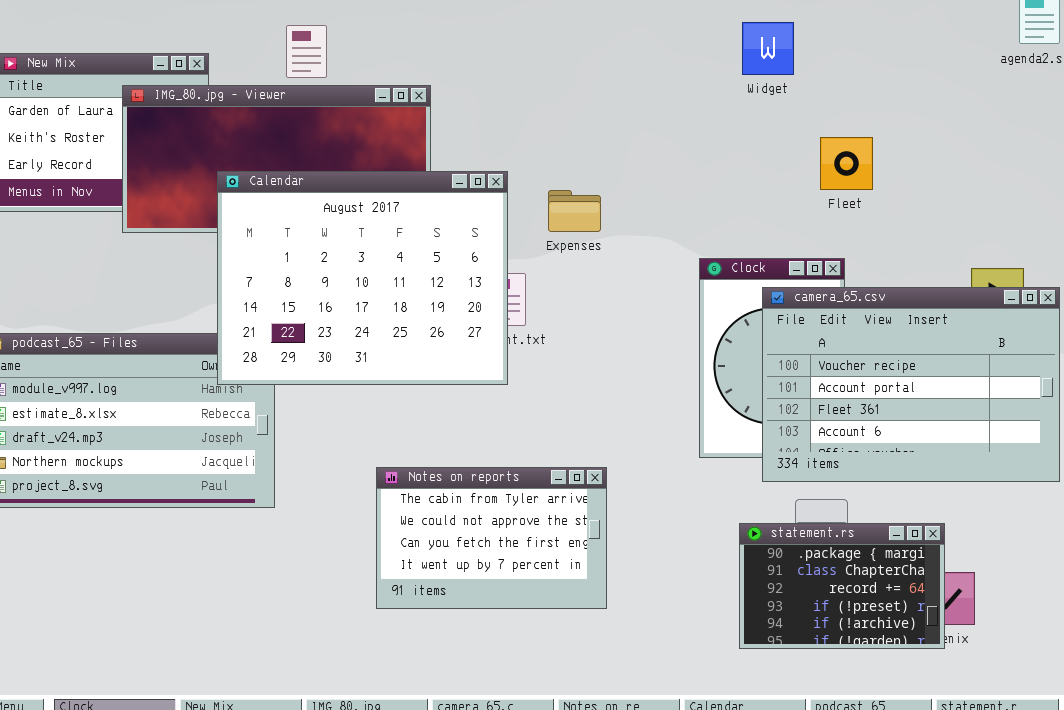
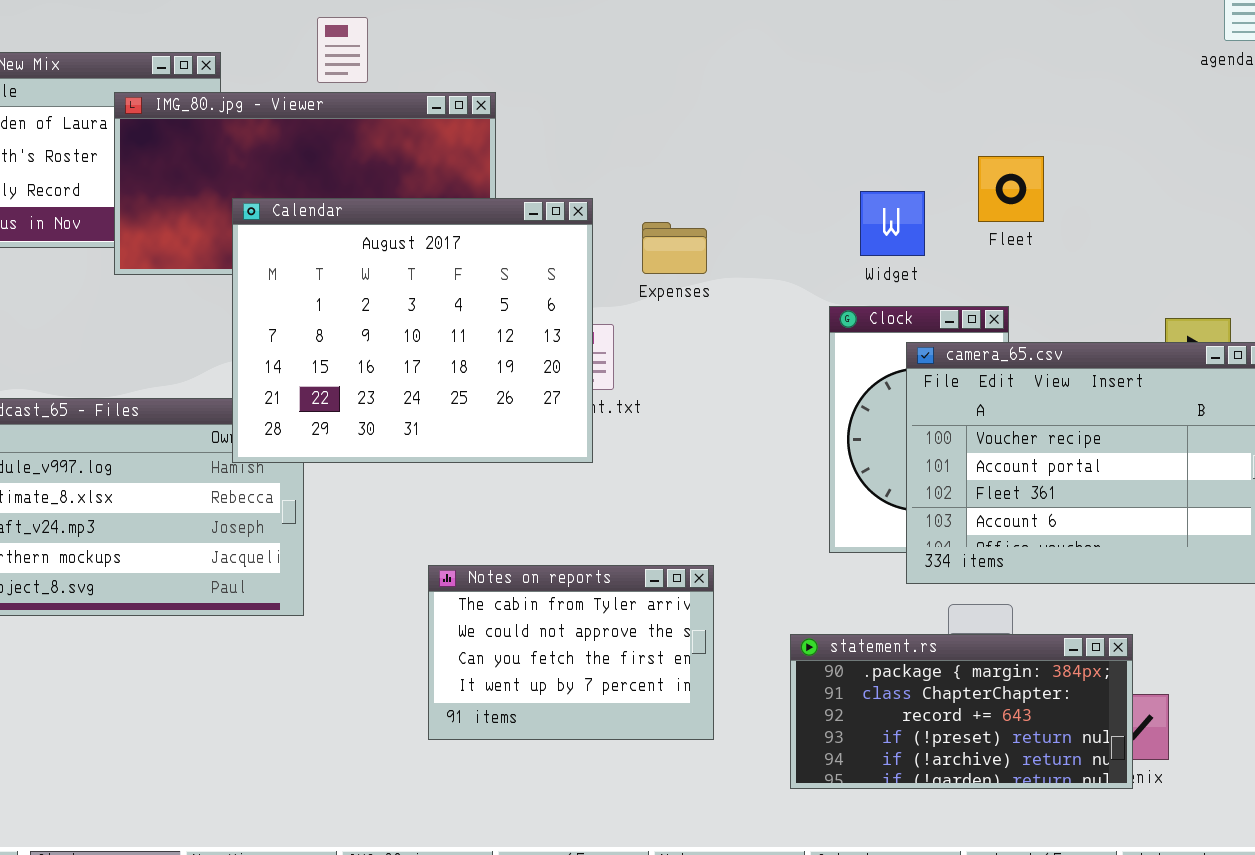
Widget: [742,22,794,75] -> [860,191,925,256], moved
statement.rs: [739,523,945,649] -> [790,634,1133,789], resized

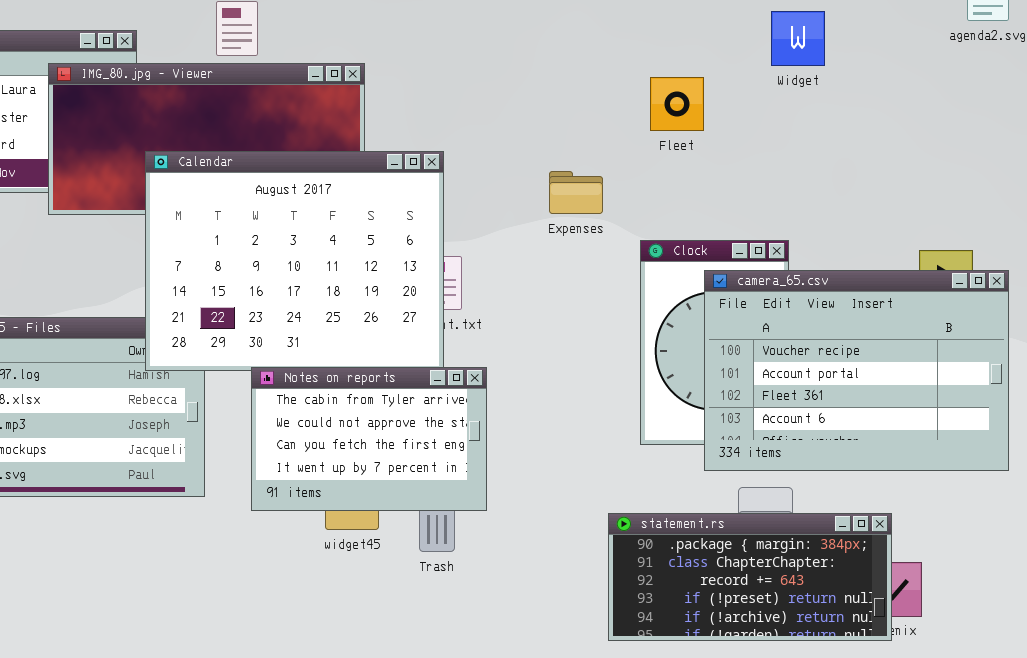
Fleet: [978,156,1044,222] -> [650,77,704,131], moved
Widget: [860,191,925,256] -> [771,11,825,66], moved
Expenses: [642,222,707,274] -> [549,171,603,214], moved
Notes on reports: [428,565,714,740] -> [251,367,487,511], moved

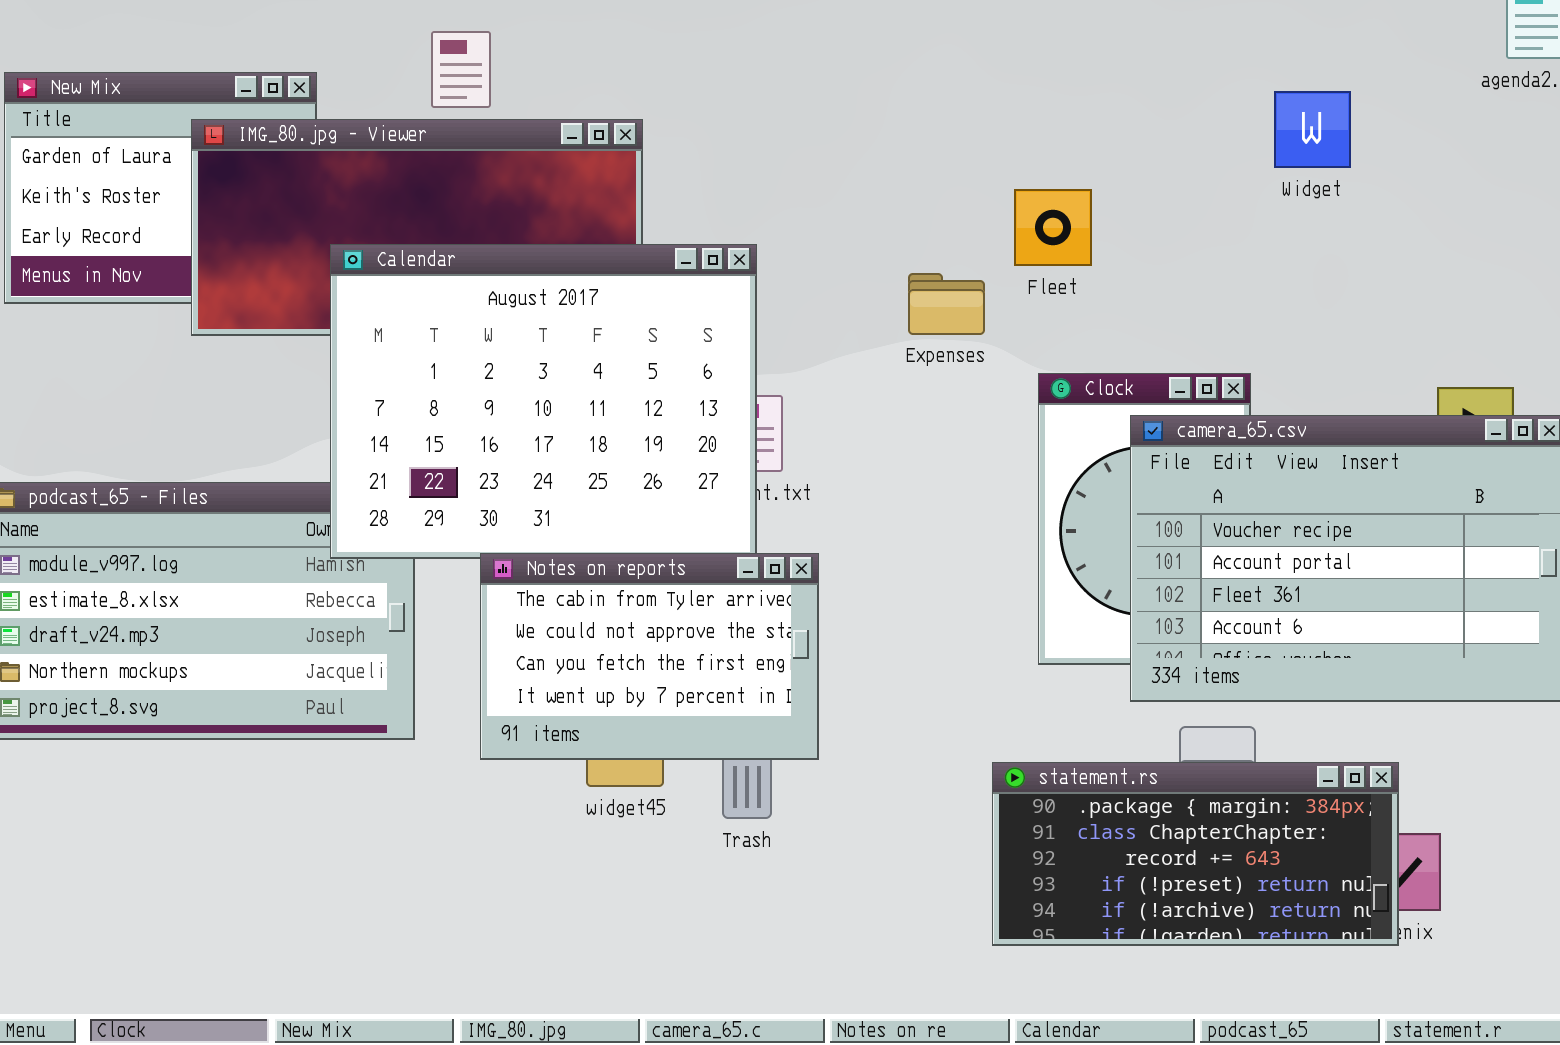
Widget: [771,11,825,66] -> [1274,91,1351,168], moved
Fleet: [650,77,704,131] -> [1014,189,1092,266], moved

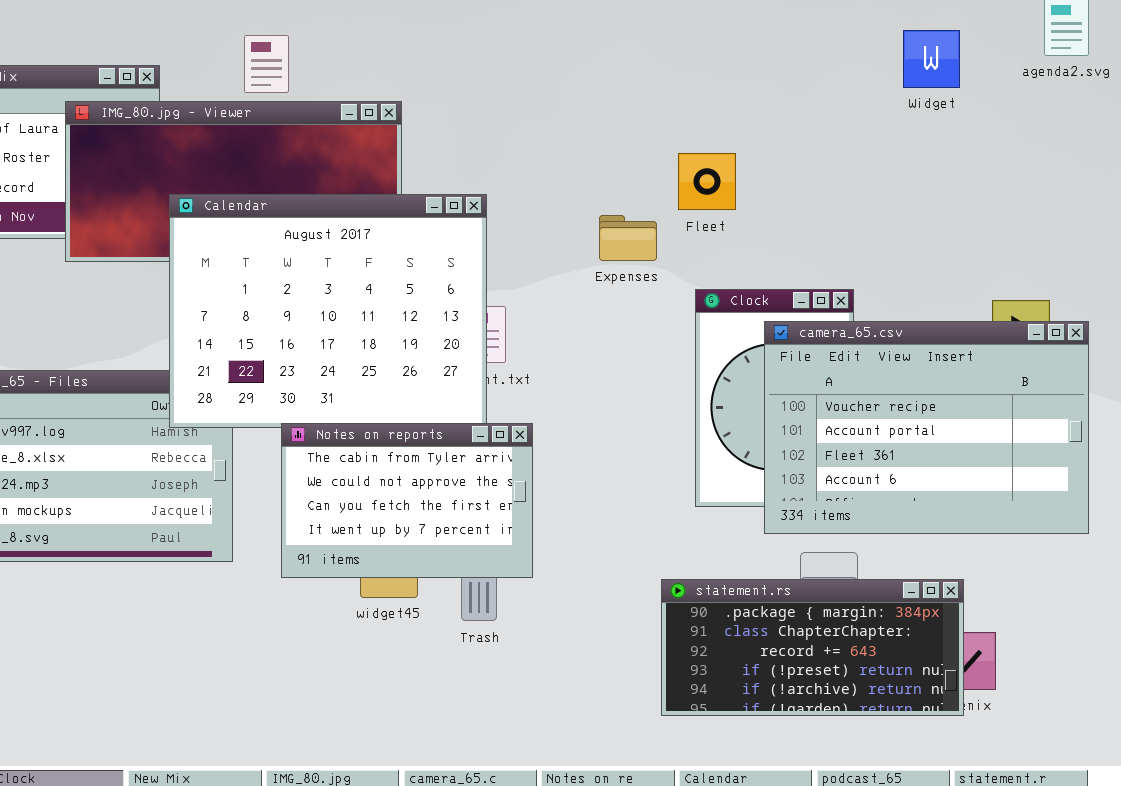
Widget: [1274,91,1351,168] -> [903,30,960,88], moved

